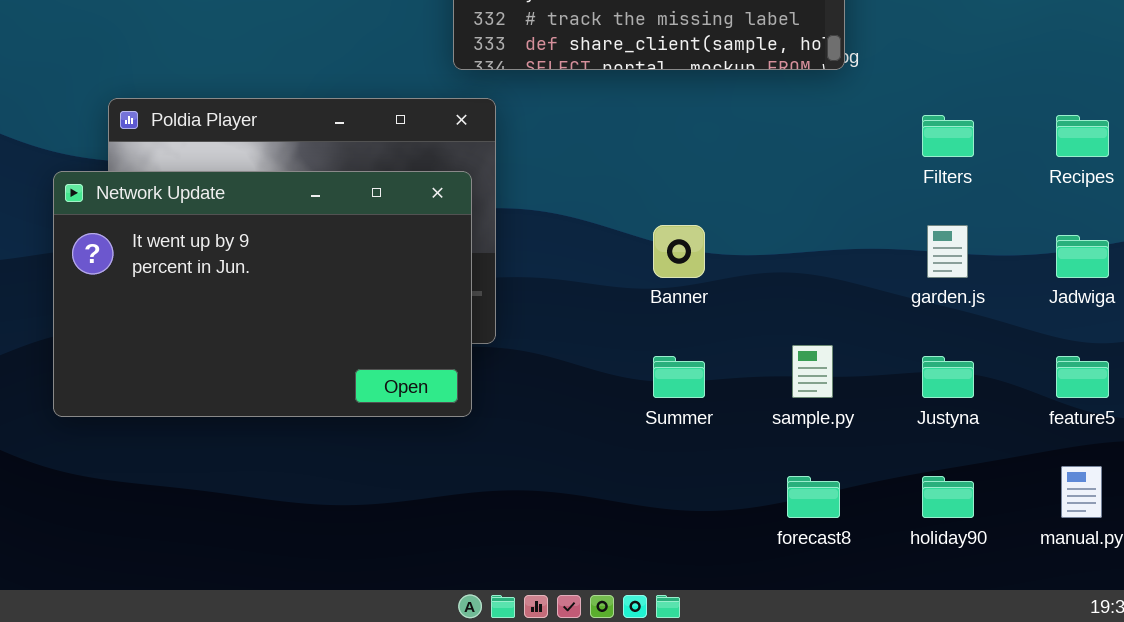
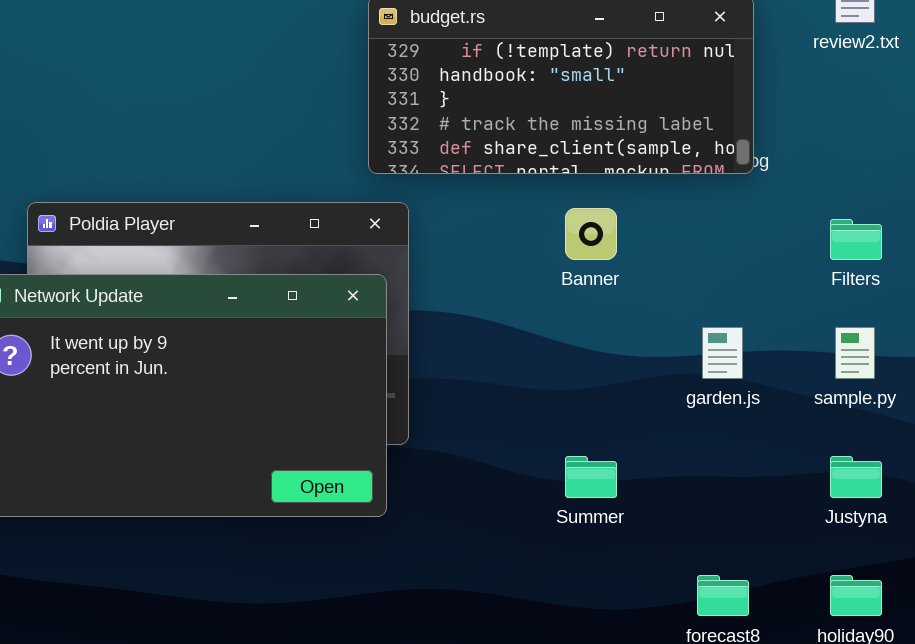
Banner: [653,225,705,278] -> [565,208,617,260], moved
garden.js: [927,225,968,278] -> [702,327,743,379], moved
sample.py: [792,345,833,398] -> [835,327,875,379], moved

